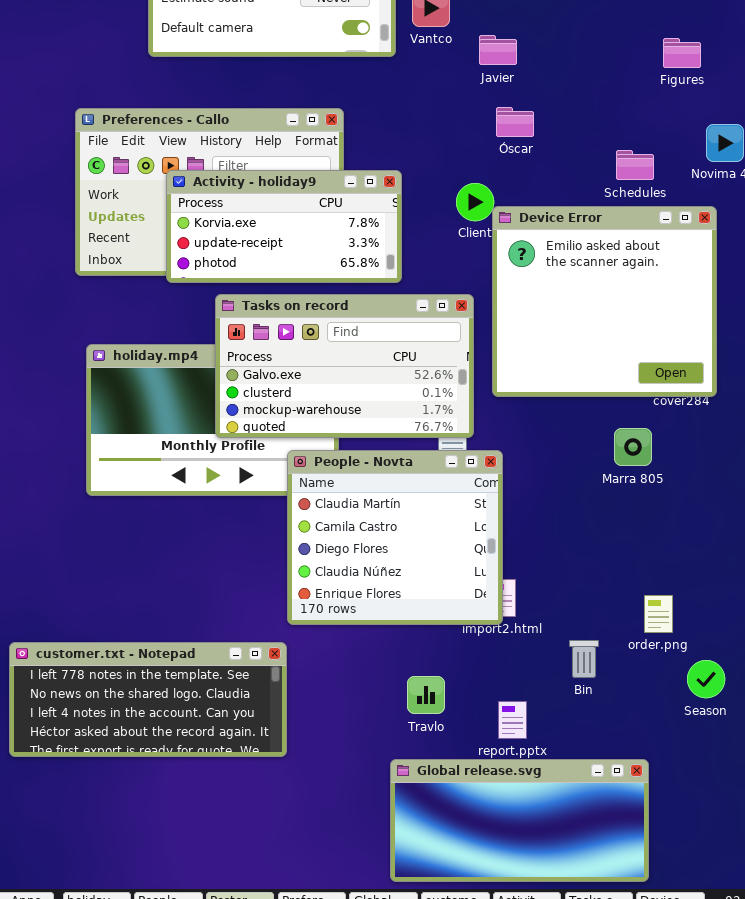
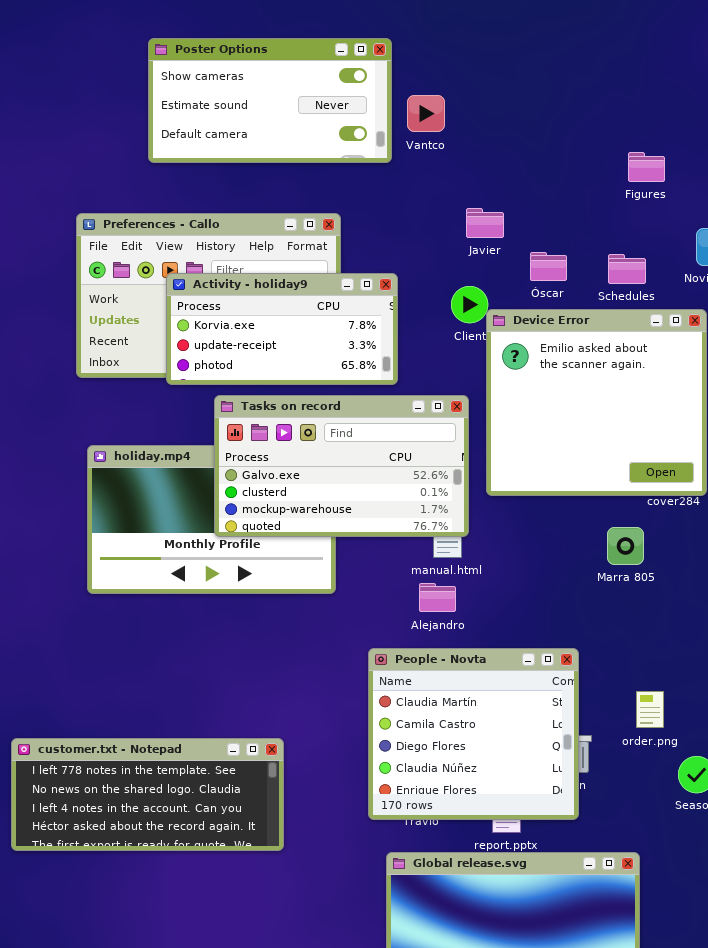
Javier: [479,35,517,65] -> [466,208,504,238], moved
Figures: [663,38,701,68] -> [628,152,665,182], moved
Óscar: [496,107,534,137] -> [530,252,567,281], moved
People - Novta: [287,450,503,625] -> [368,648,579,820], moved

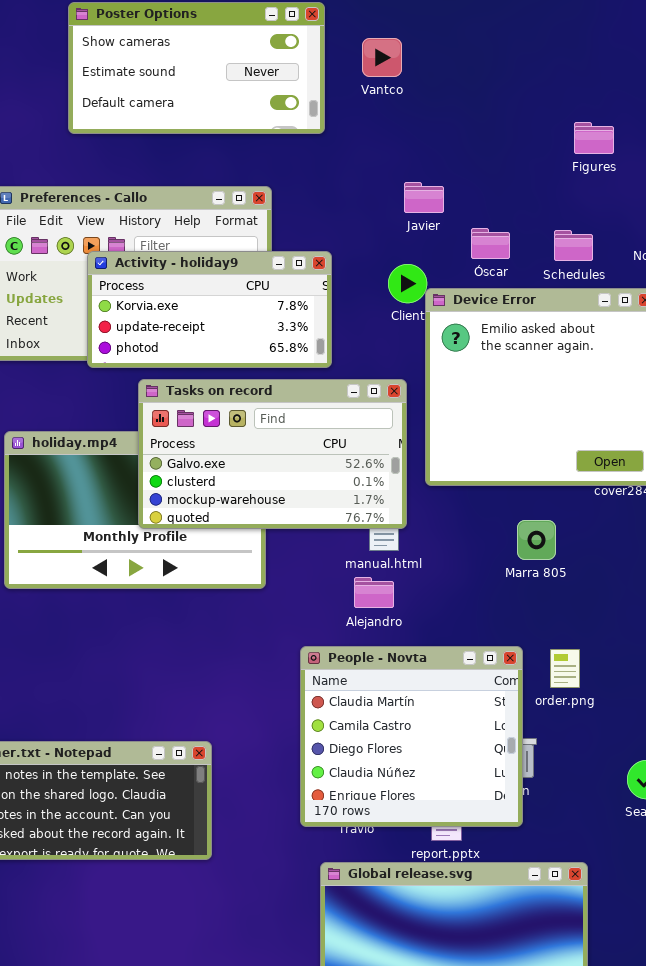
Vantco: [407,95,445,132] -> [362,38,402,77], moved
Marra 805: [607,527,644,565] -> [517,520,556,560], moved
order.png: [636,691,664,728] -> [550,649,580,688], moved

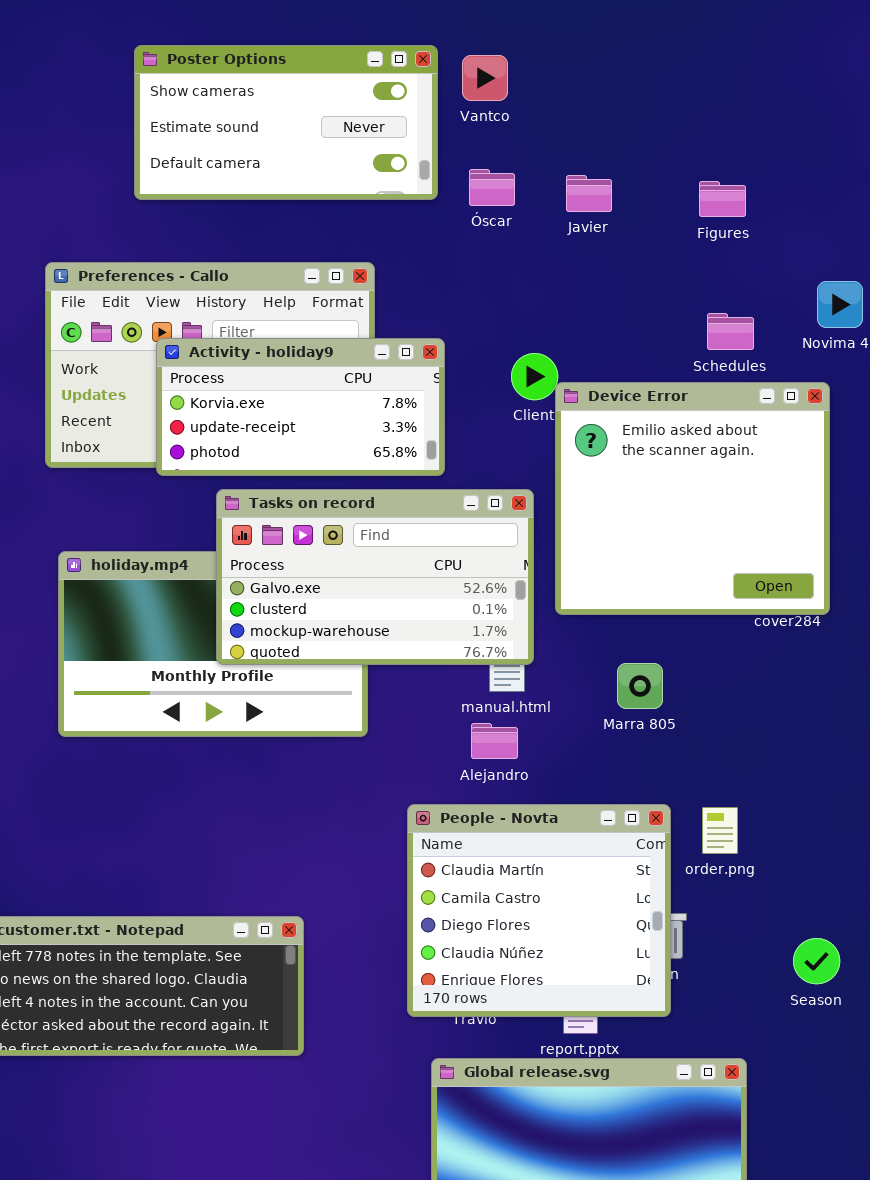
Vantco: [362,38,402,77] -> [462,55,508,101], moved
Figures: [574,122,614,154] -> [699,181,746,217], moved
Javier: [404,182,444,213] -> [566,175,612,212], moved
Óscar: [471,228,510,259] -> [469,169,515,206], moved
Marra 805: [517,520,556,560] -> [617,663,663,709], moved

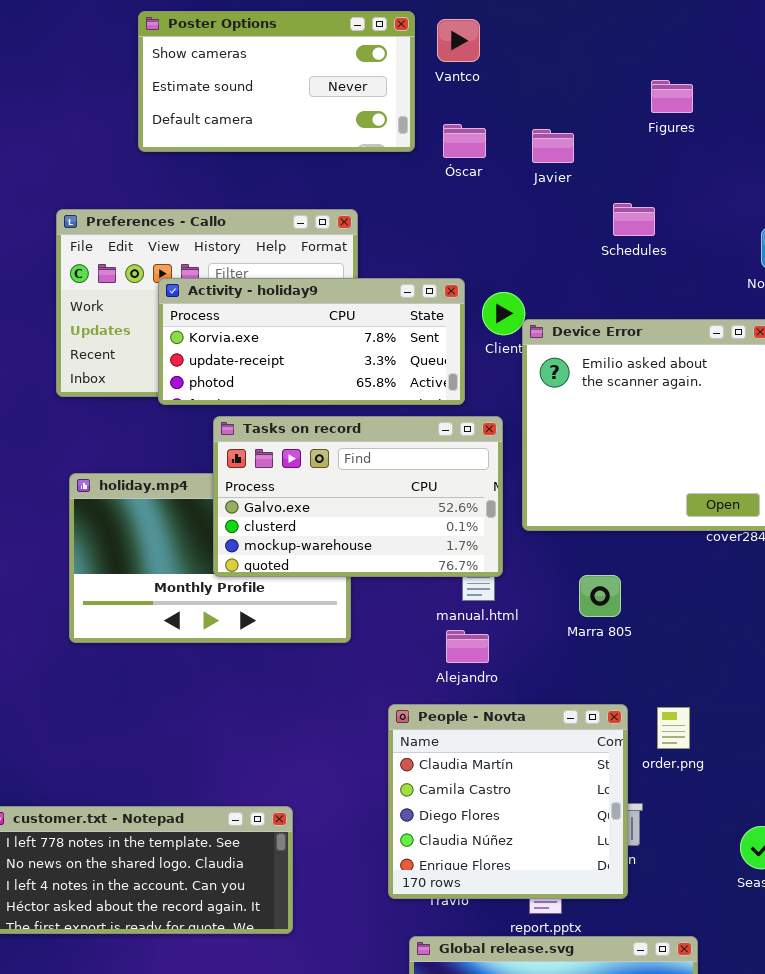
Figures: [699,181,746,217] -> [651,80,693,113], moved
Schedules: [707,313,754,350] -> [613,203,655,236], moved
Activity - holiday9: [156,338,445,476] -> [158,278,465,405], resized

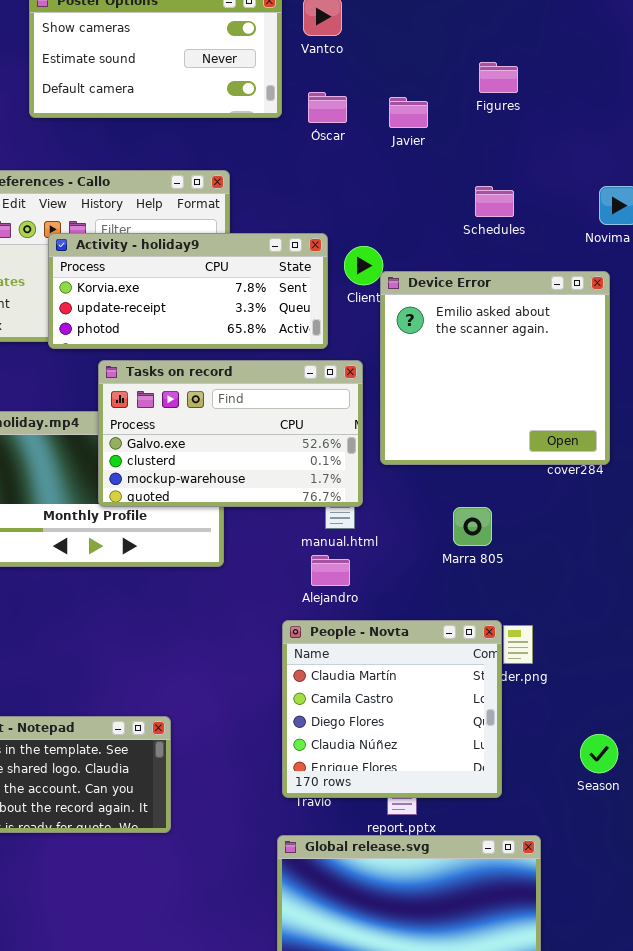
Figures: [651,80,693,113] -> [479,62,518,93], moved
Schedules: [613,203,655,236] -> [475,186,514,217], moved
Marra 805: [579,575,621,617] -> [453,507,492,546], moved
People - Novta: [388,704,628,899] -> [282,620,502,798], moved

